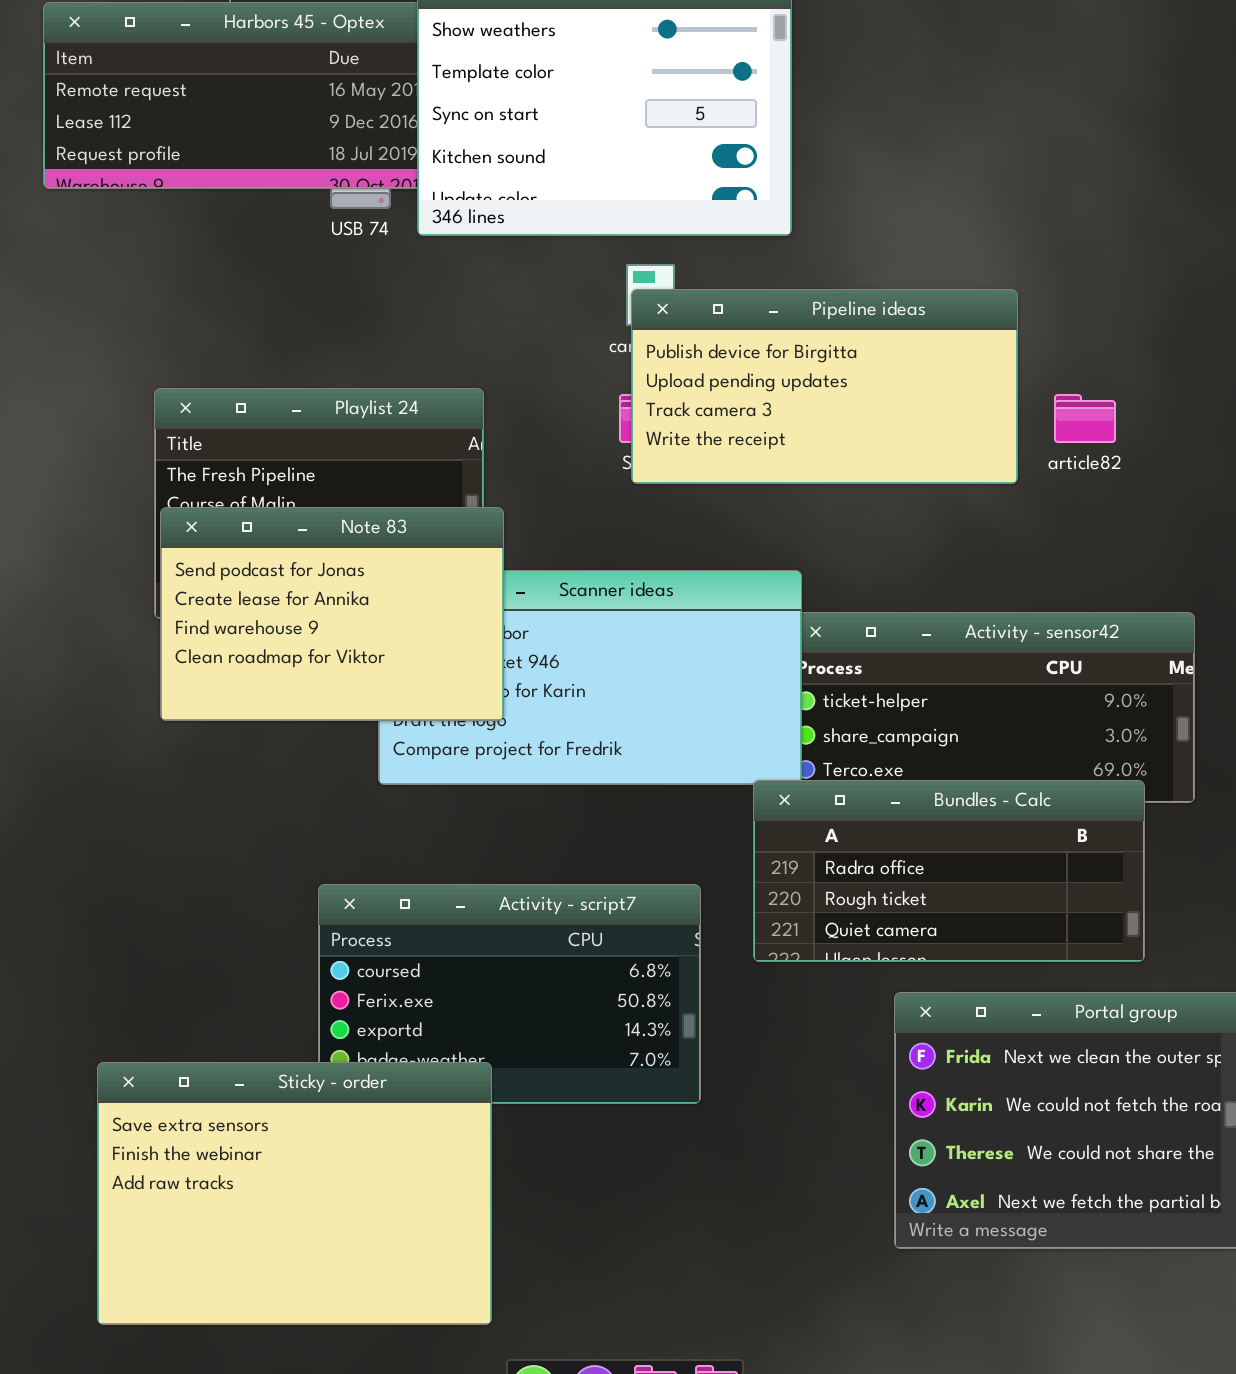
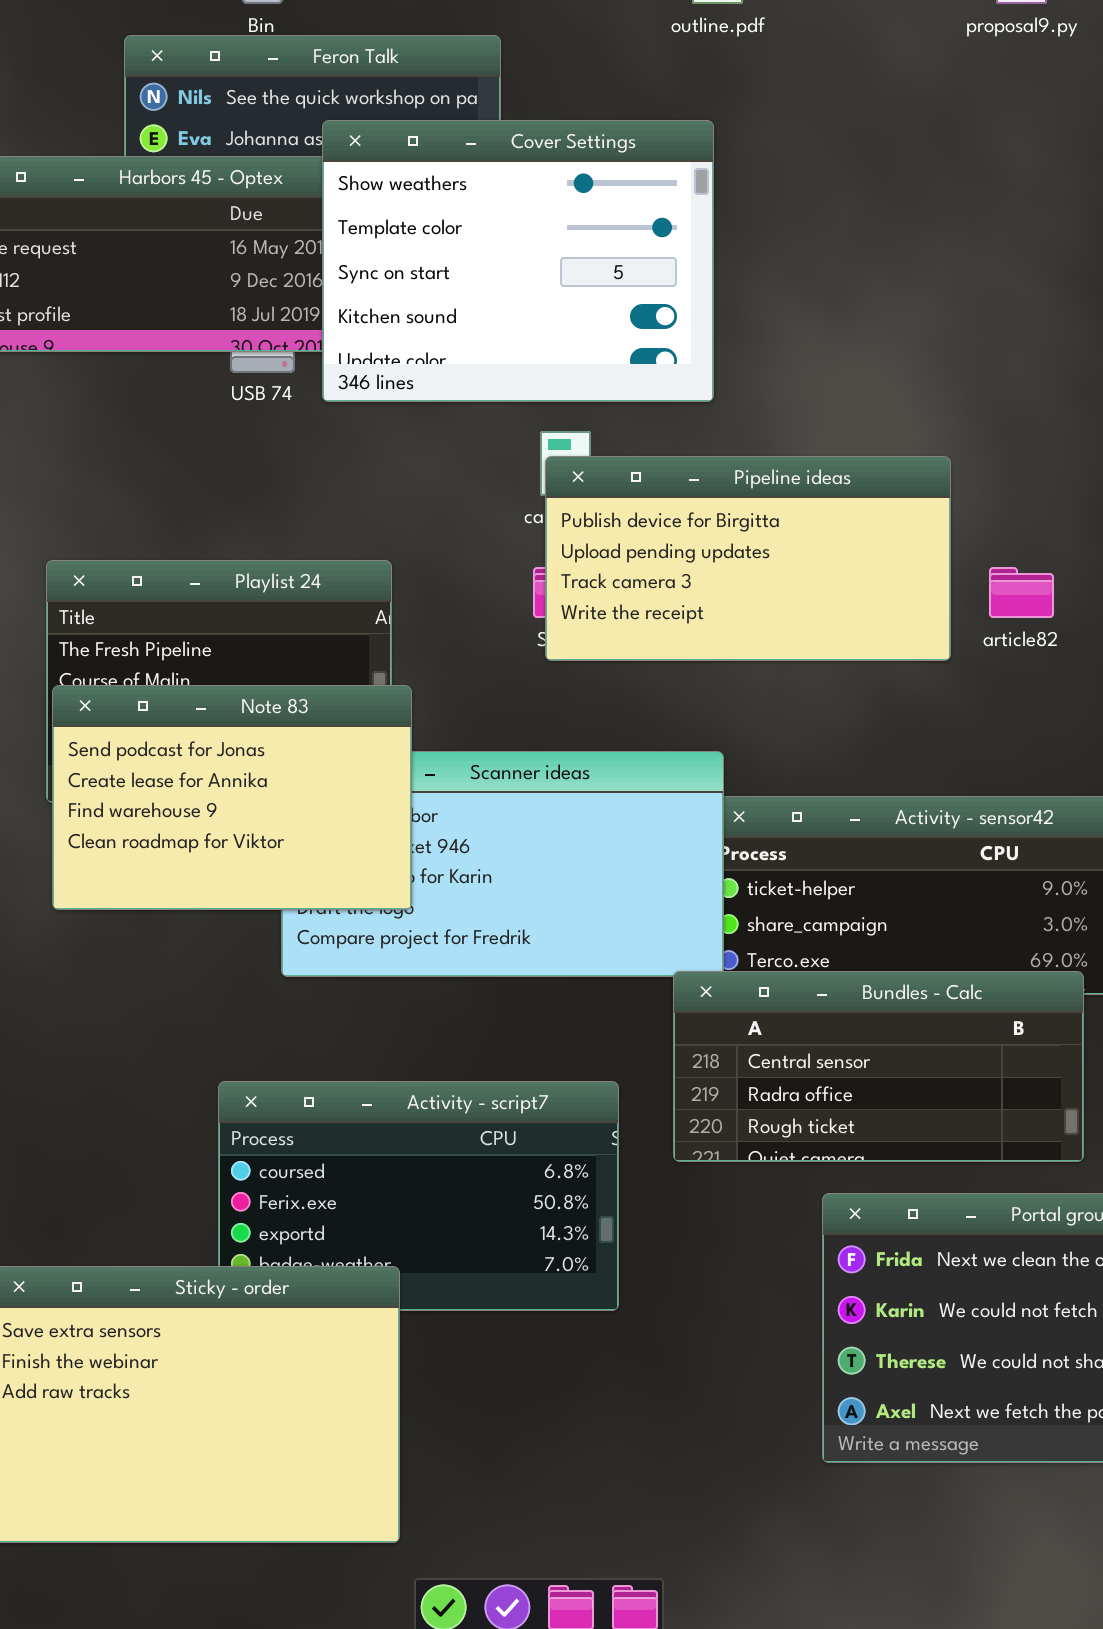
Bundles - Calc: [753,780,1145,962] -> [673,971,1084,1162], scrolled up 1 row

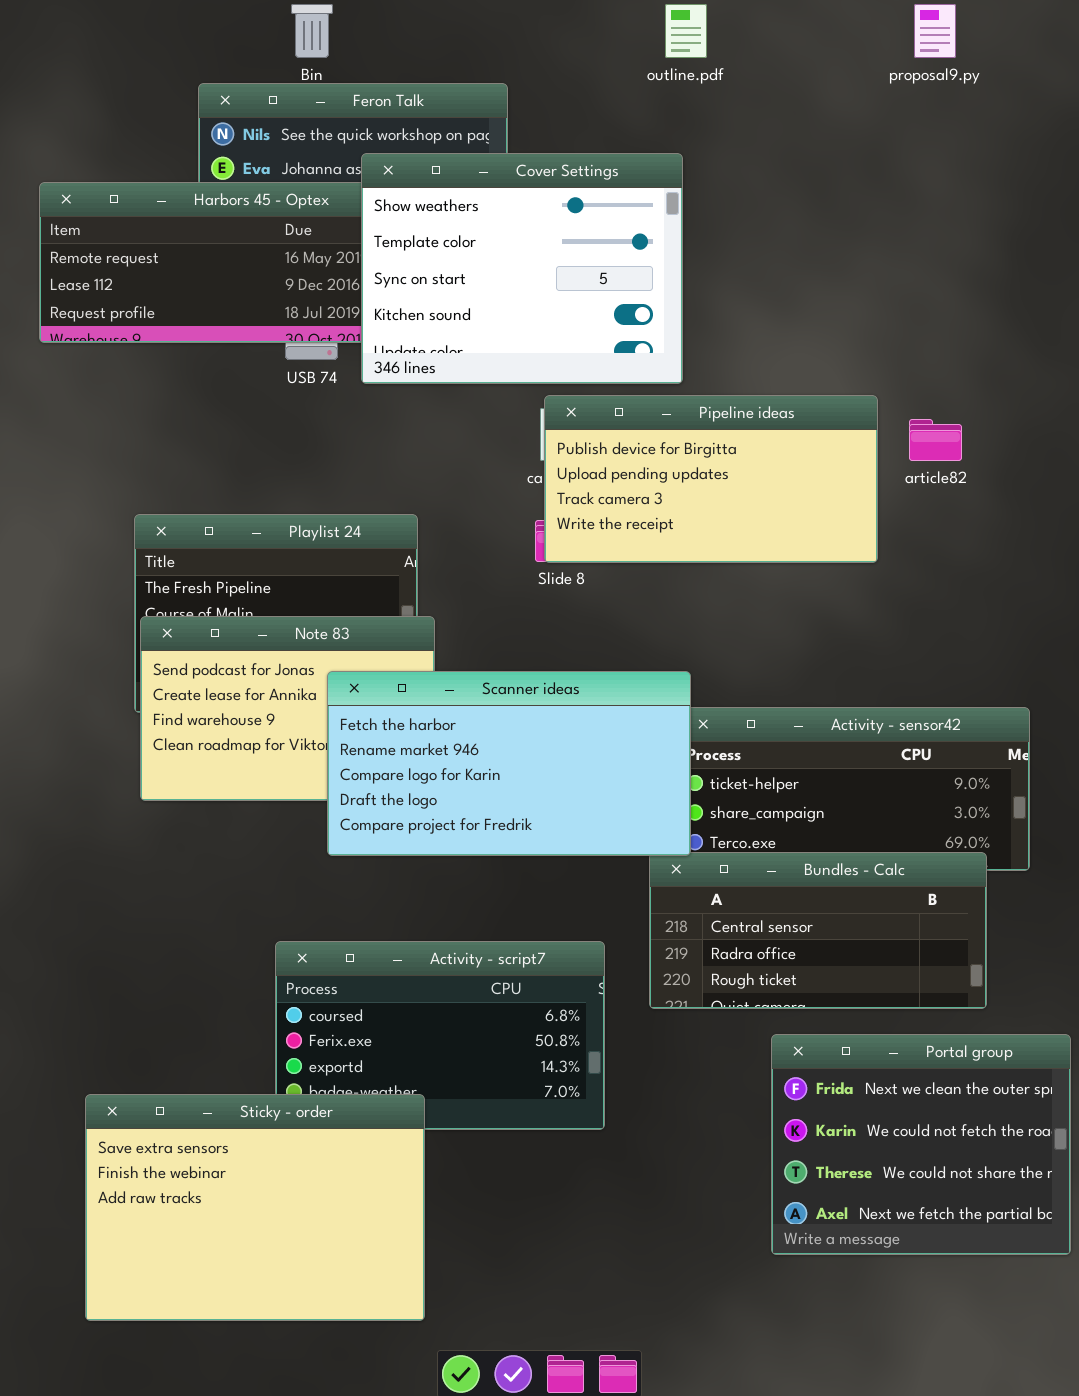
Pipeline ideas: [545,456,951,661] -> [544,395,878,563], moved
article82: [989,567,1054,618] -> [909,419,962,461], moved
Scanner ideas: [281,751,724,977] -> [327,671,691,856], raised

